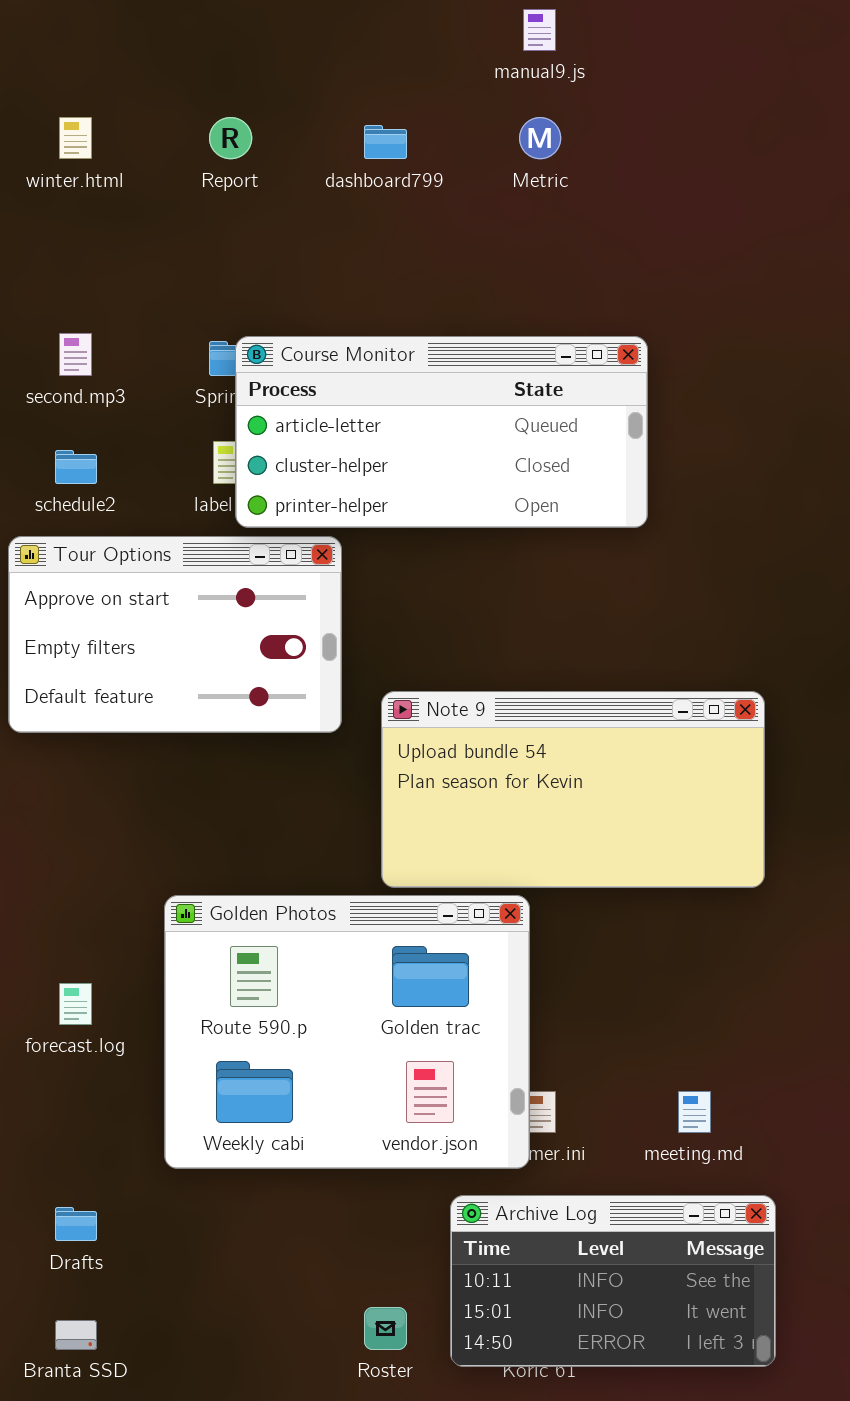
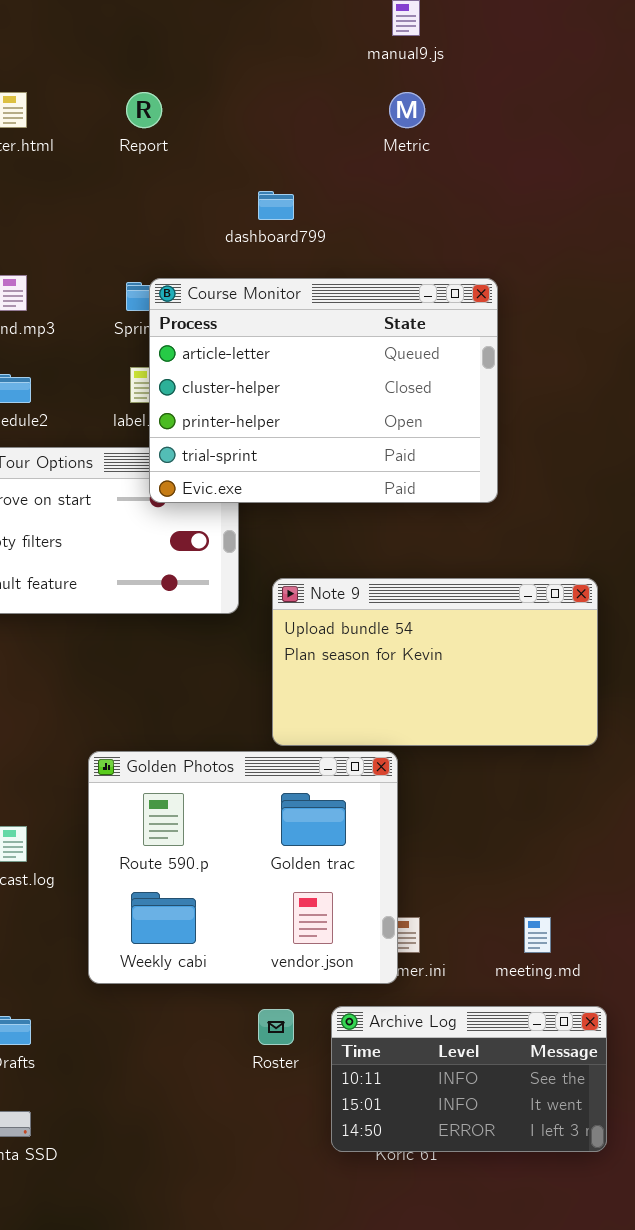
dashboard799: [364,125,407,159] -> [258,191,294,220], moved
Course Monitor: [235,336,648,528] -> [149,278,498,503], resized
Roster: [364,1307,407,1350] -> [258,1009,294,1045], moved

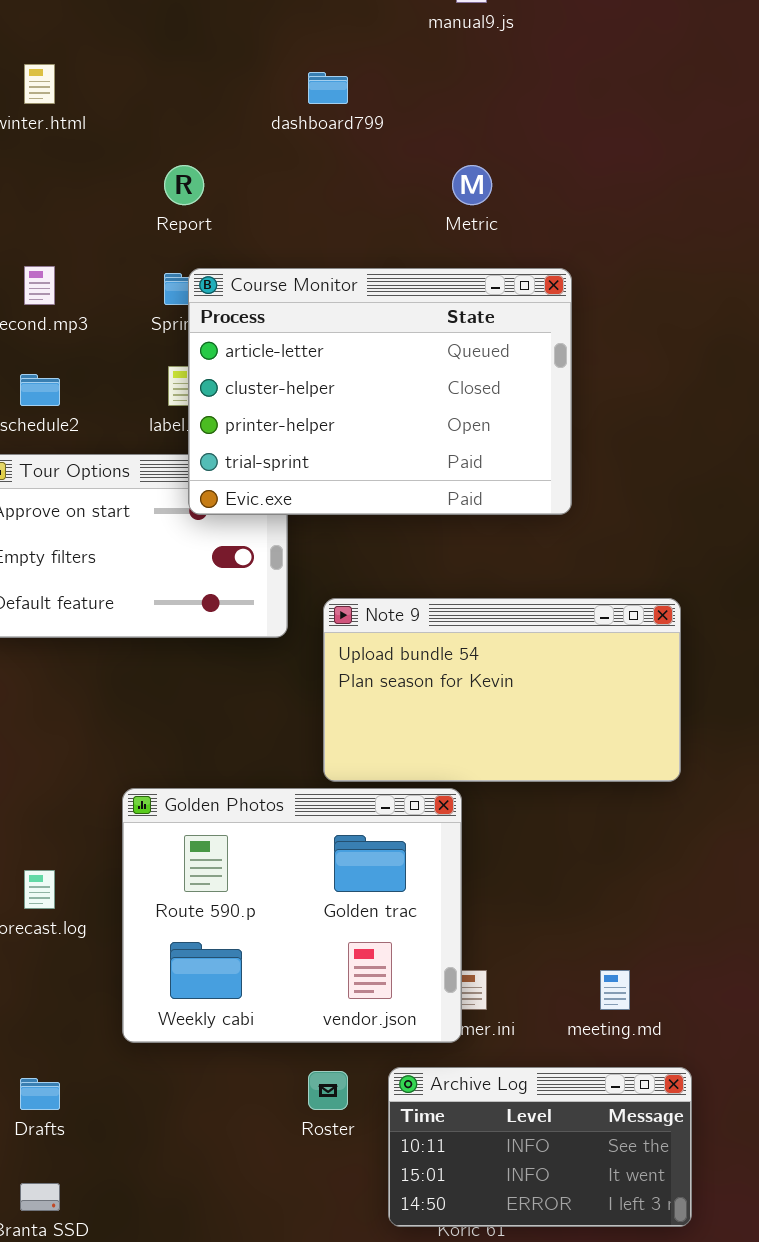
Report: [126,92,162,128] -> [164,165,204,205], moved
Metric: [389,92,425,128] -> [452,165,492,205], moved
dashboard799: [258,191,294,220] -> [308,72,348,104], moved

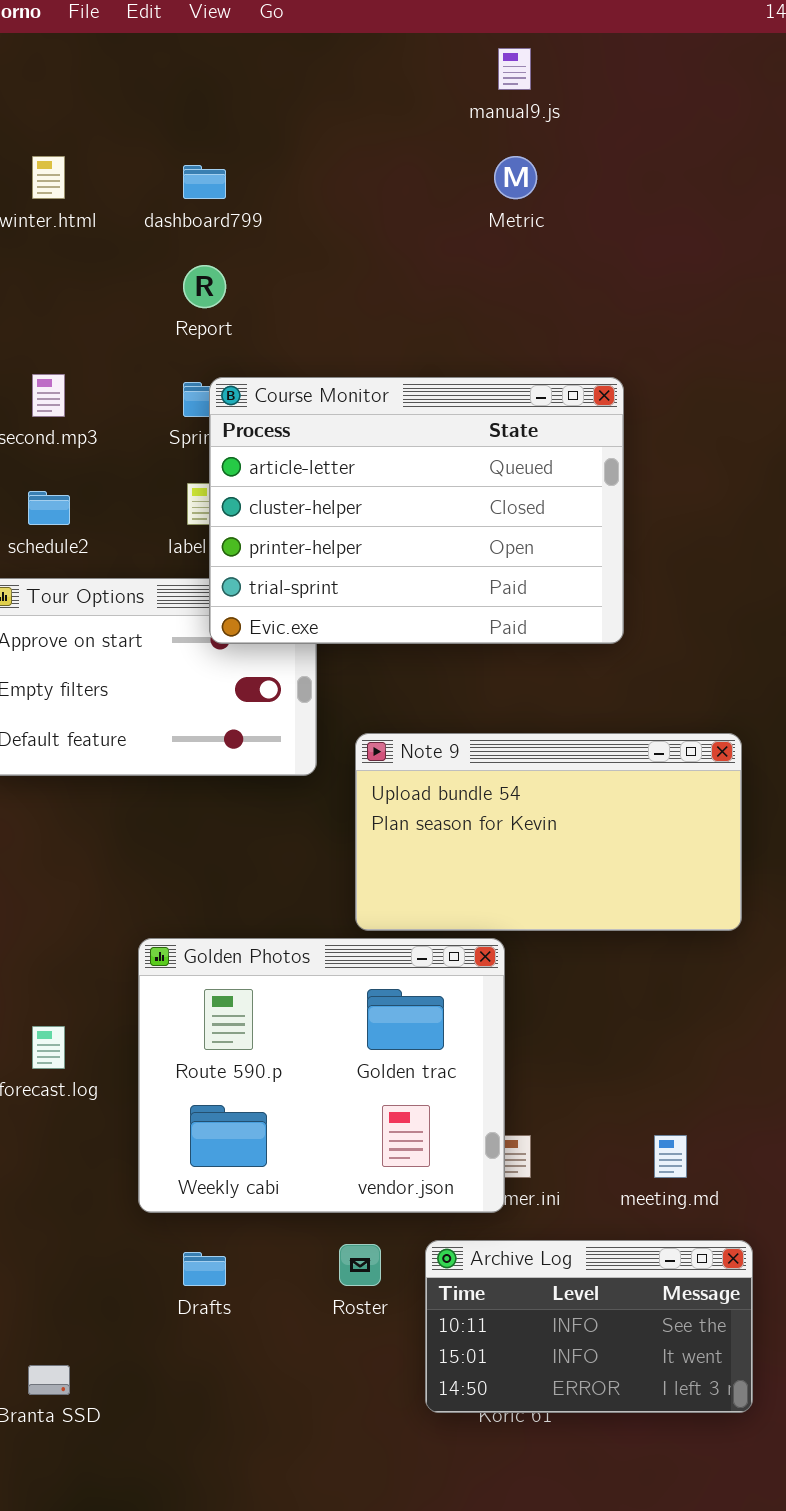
dashboard799: [308,72,348,104] -> [183,165,226,199], moved
Metric: [452,165,492,205] -> [494,156,537,199], moved
Drafts: [20,1078,60,1110] -> [183,1252,226,1286], moved

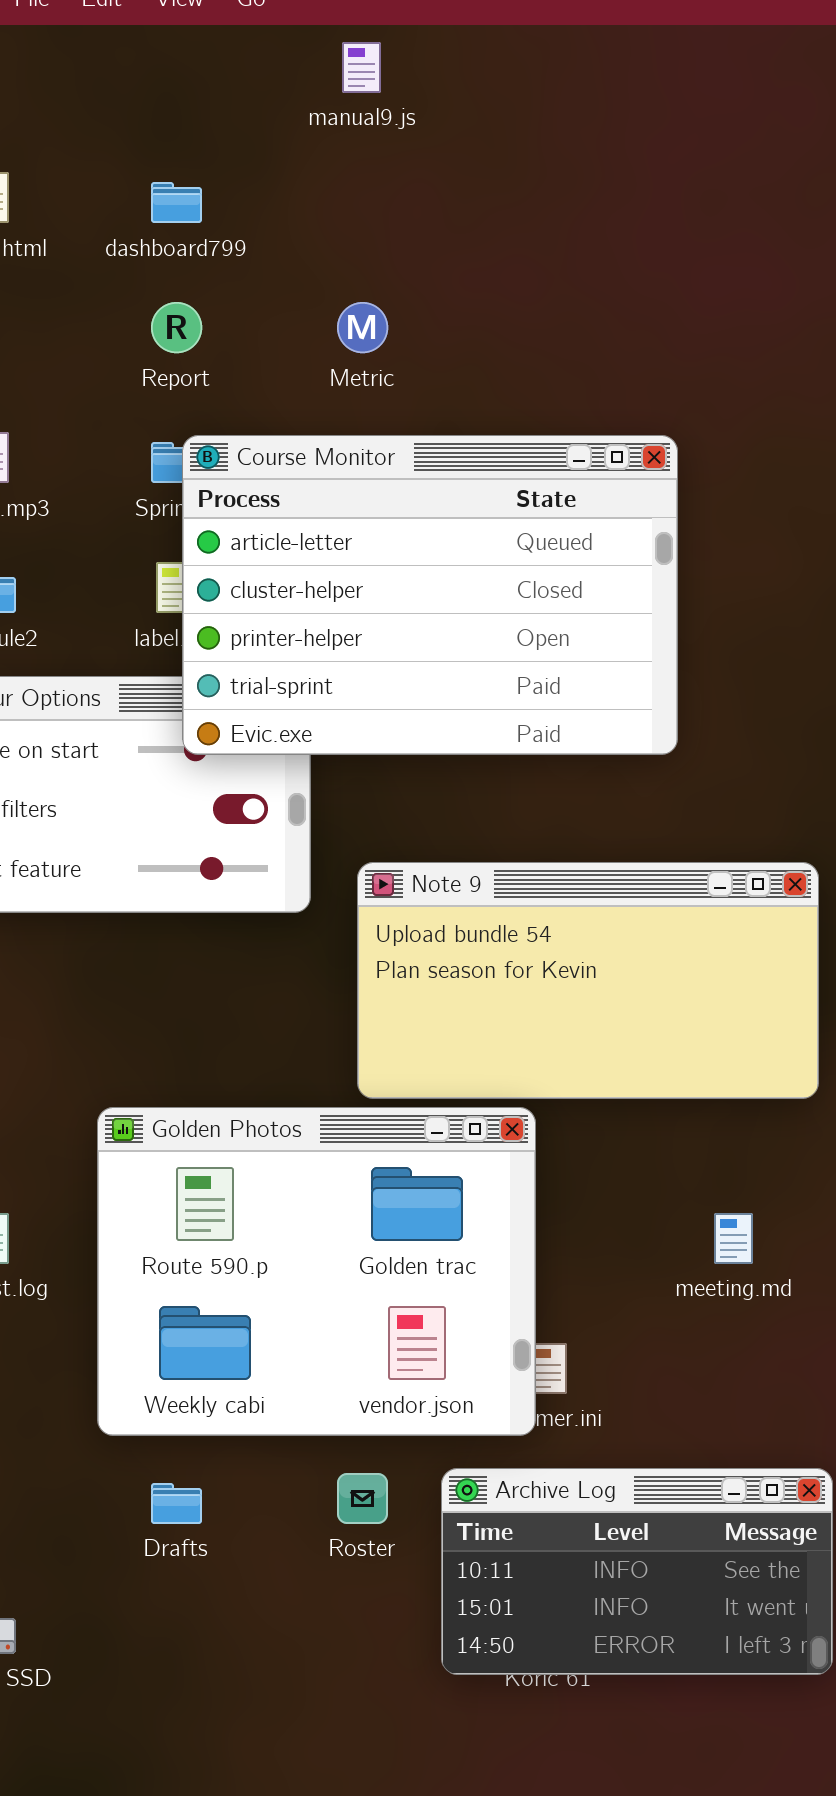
manual9.js: [498,48,531,90] -> [342,42,381,93], moved
Metric: [494,156,537,199] -> [337,302,388,353], moved
meeting.md: [654,1135,687,1178] -> [714,1213,753,1264], moved

